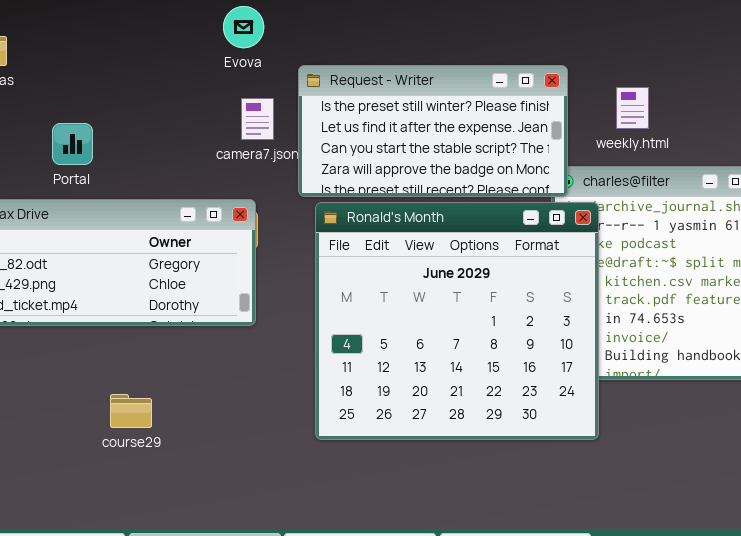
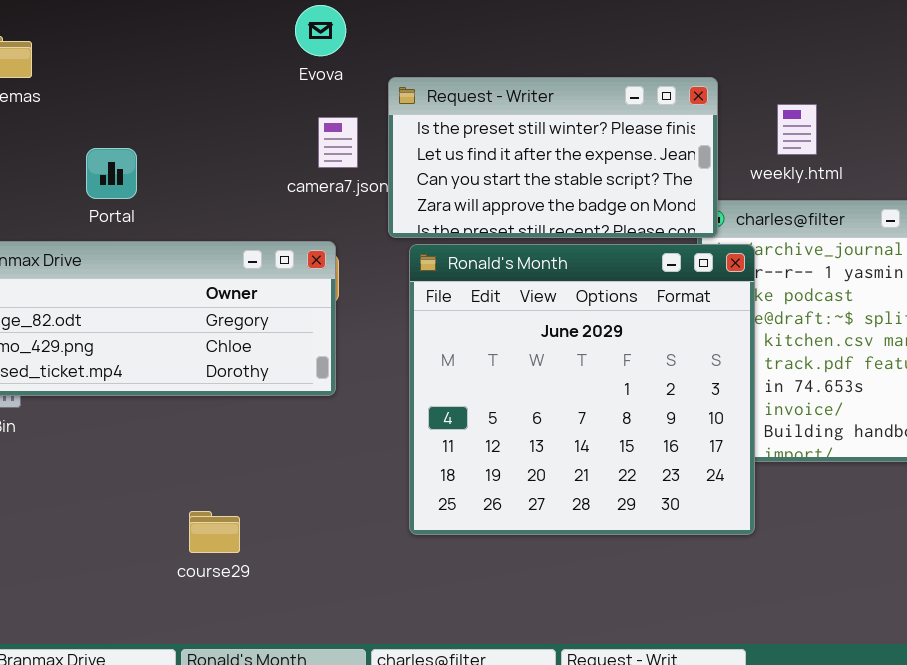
course29: [110,394,152,428] -> [189,511,240,553], moved

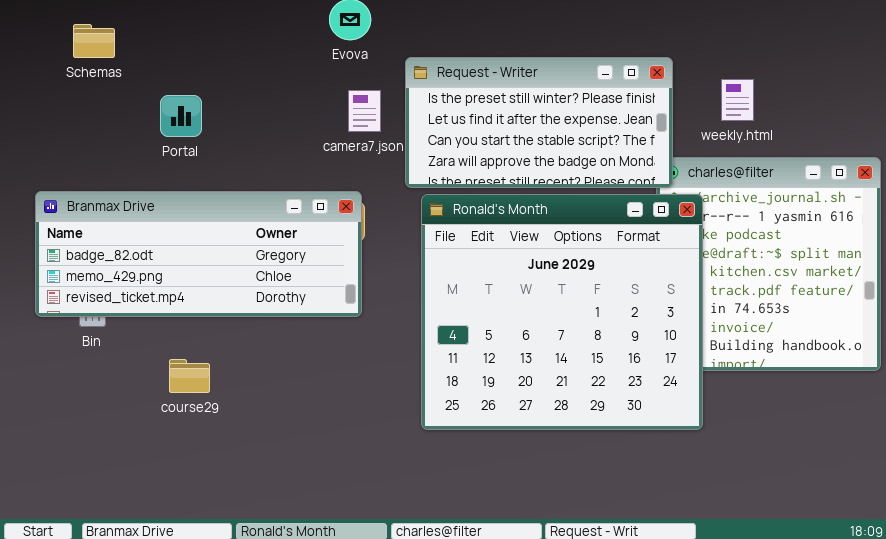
Portal: [86,148,137,199] -> [160,95,202,137], moved
course29: [189,511,240,553] -> [169,359,210,393], moved

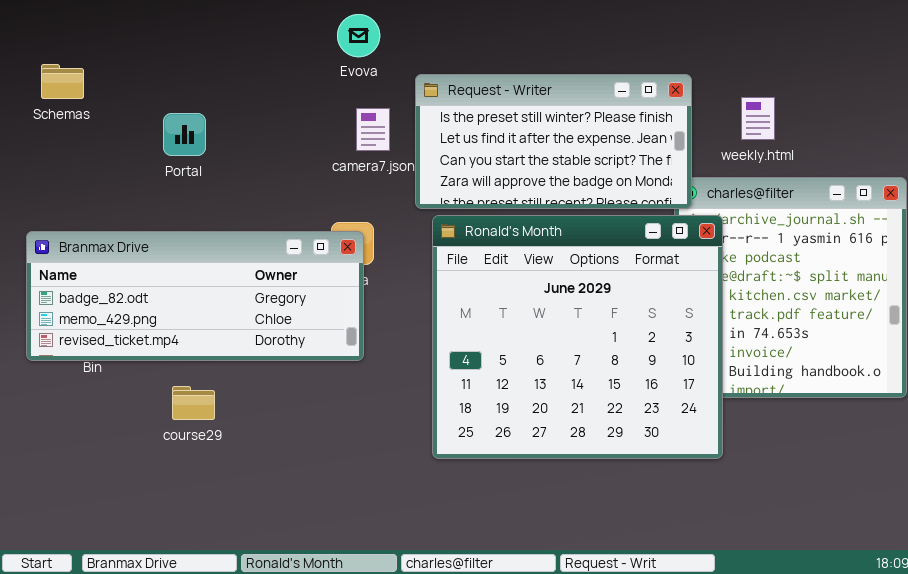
Schemas: [73,24,115,58] -> [41,64,84,99], moved
Branmax Drive: [35,191,362,317] -> [26,231,364,361], moved

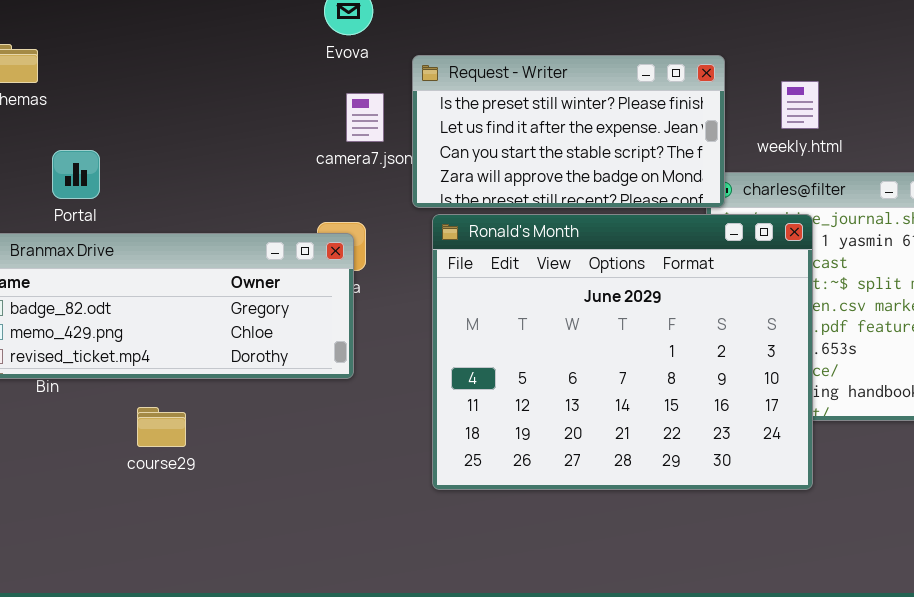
Portal: [163,113,206,156] -> [52,150,100,199], moved
Ronald's Month: [432,215,723,459] -> [432,214,813,490], resized

